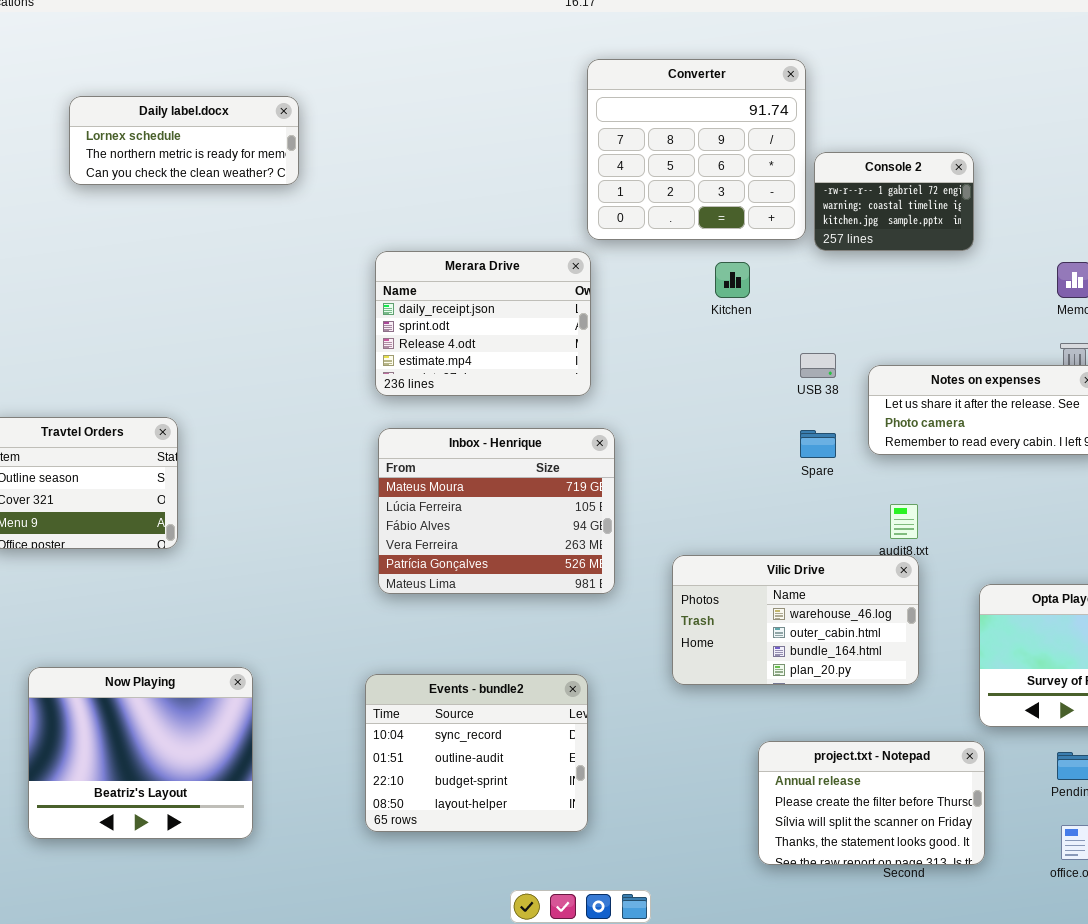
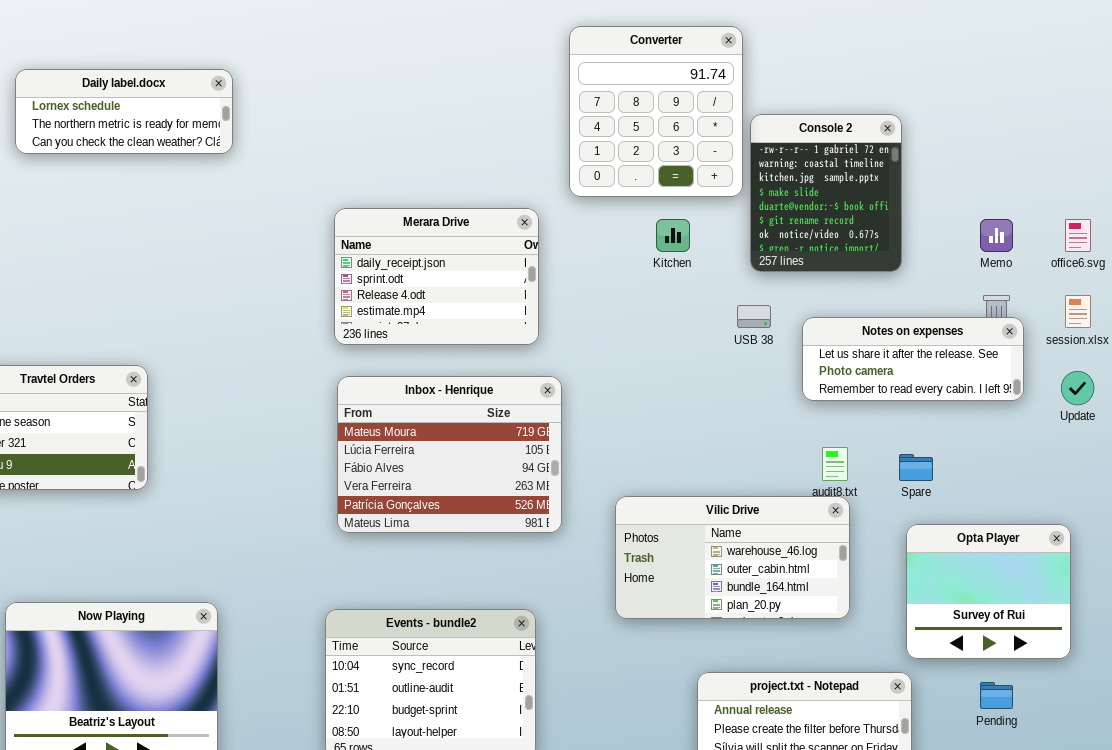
Converter: [587,59,806,240] -> [569,26,743,197], resized
Daily label.docx: [69,96,299,185] -> [15,69,233,154], moved
Console 2: [814,152,974,251] -> [750,114,902,272], resized
Spare: [800,430,836,458] -> [899,454,933,481], moved

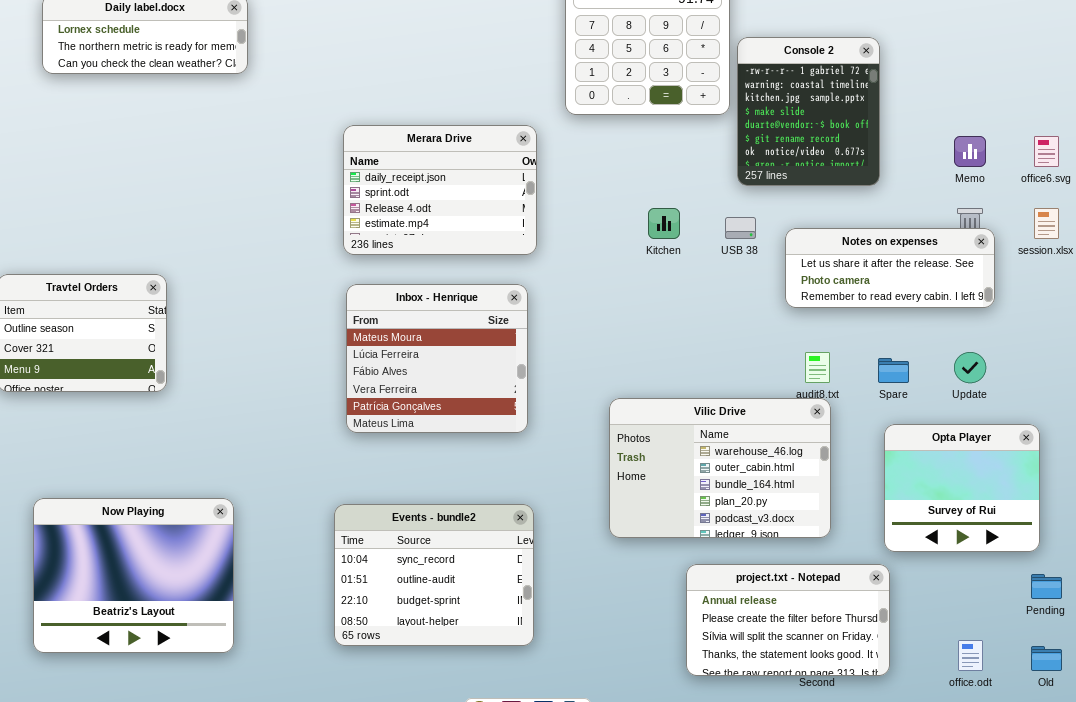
Kitchen: [656,219,690,252] -> [648,208,680,239], moved
Update: [1061,371,1094,405] -> [954,352,986,383], moved
Inbox - Henrique: [337,376,562,533] -> [346,284,528,433], resized
Vilic Drive: [615,496,850,619] -> [609,398,831,538], resized
Pending: [980,682,1013,709] -> [1031,574,1062,599], moved

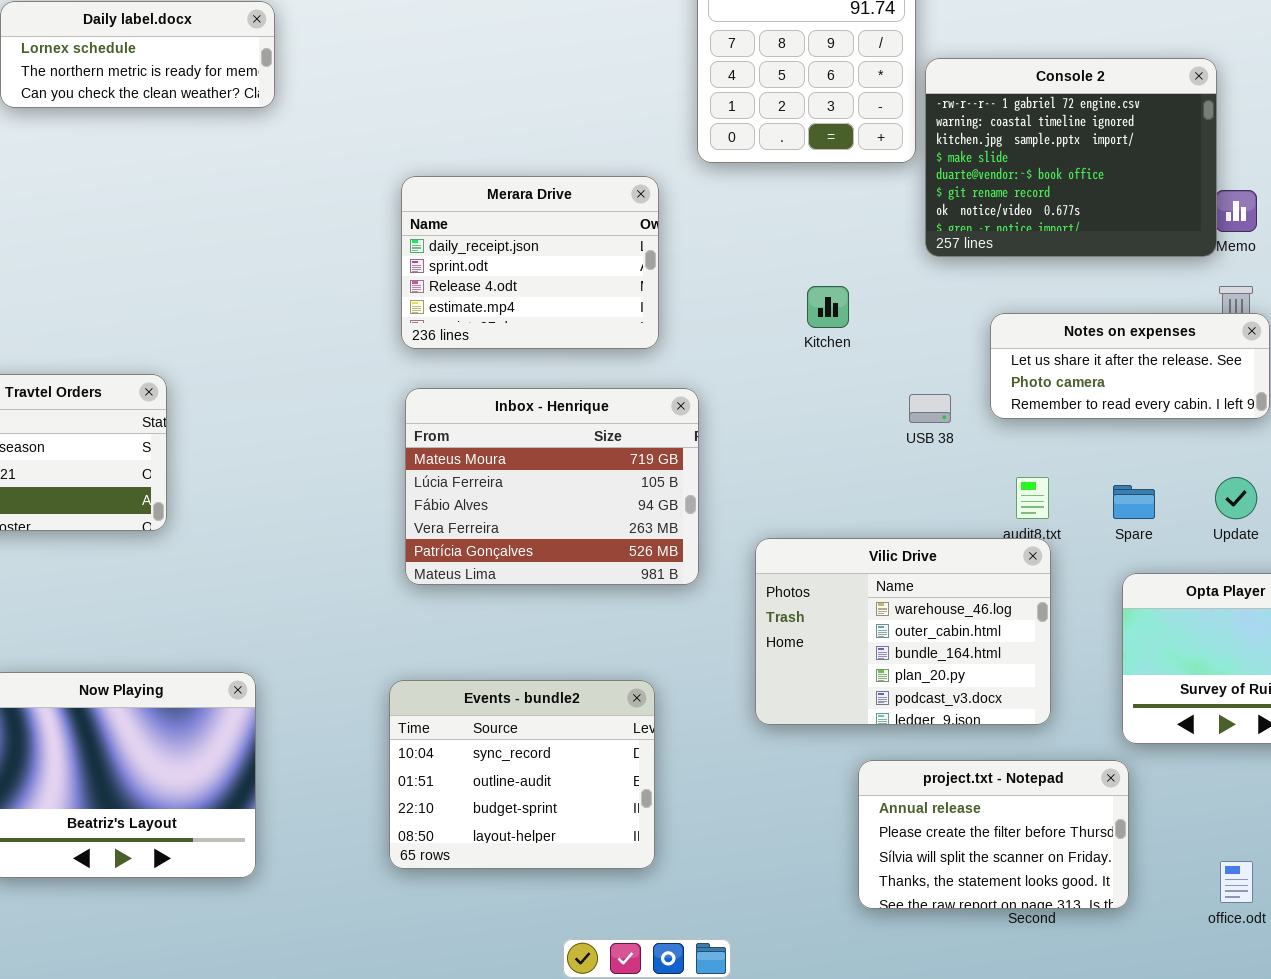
Console 2: [737,37,880,186] -> [925,58,1217,257], resized
USB 38: [725,217,756,239] -> [909,394,951,423], moved
Inbox - Henrique: [346,284,528,433] -> [405,388,699,585], resized

